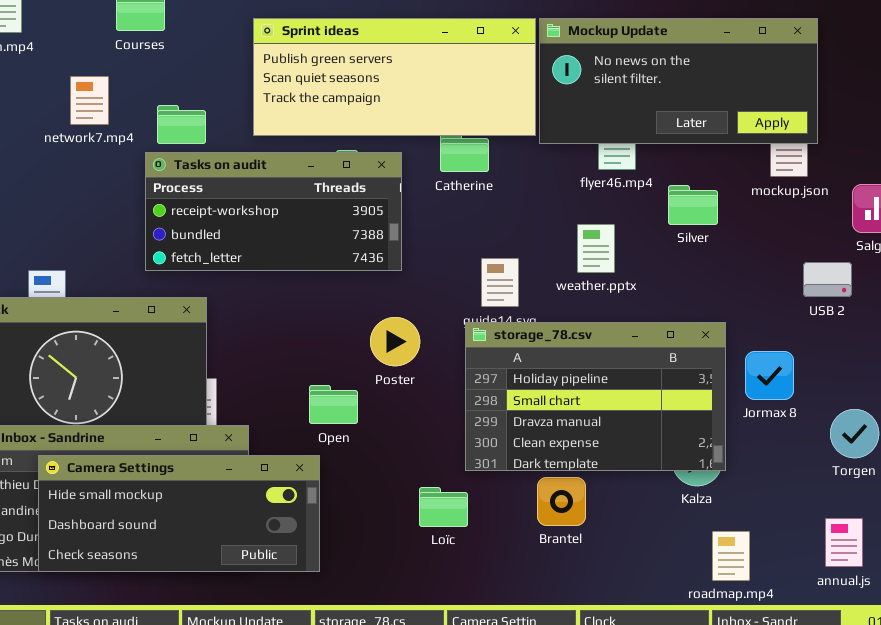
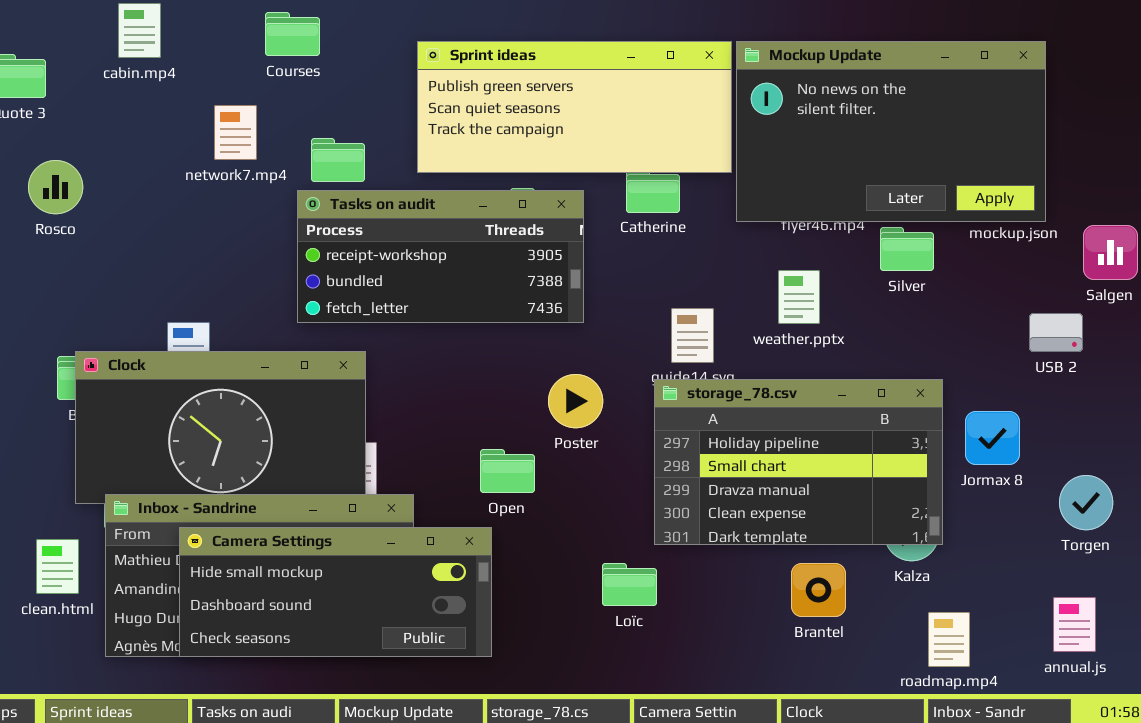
Mockup Update: [539,18,818,144] -> [736,41,1046,222], resized
Brantel: [537,477,586,526] -> [791,563,846,617], moved

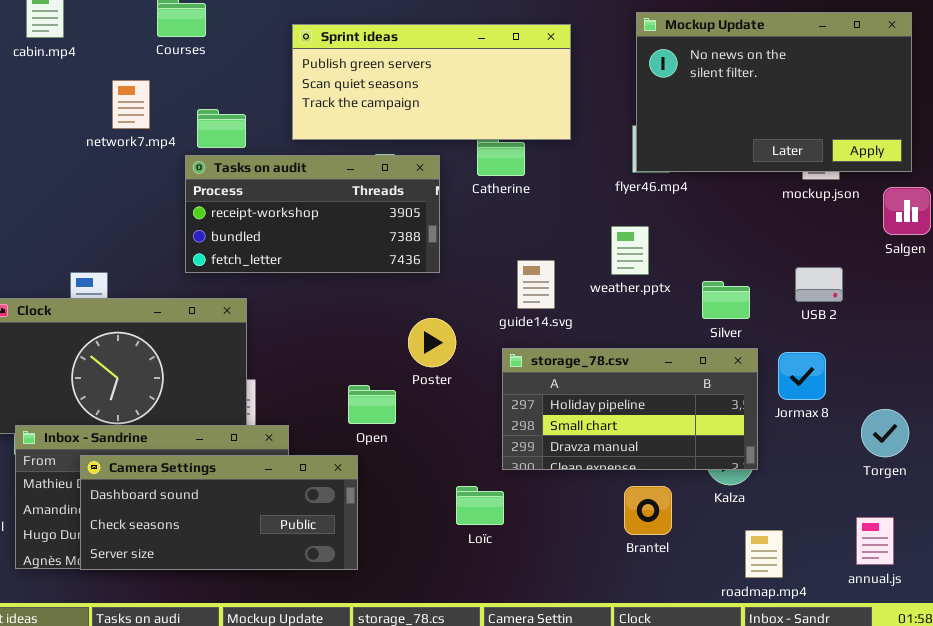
Mockup Update: [736,41,1046,222] -> [636,12,912,172], moved
Silver: [880,227,934,271] -> [702,281,750,319], moved
USB 2: [1029,313,1083,352] -> [795,267,843,302], moved
storage_78.csv: [654,379,943,545] -> [502,348,758,470], resized
Camera Settings: [179,527,492,657] -> [80,455,358,570], scrolled down 1 row

